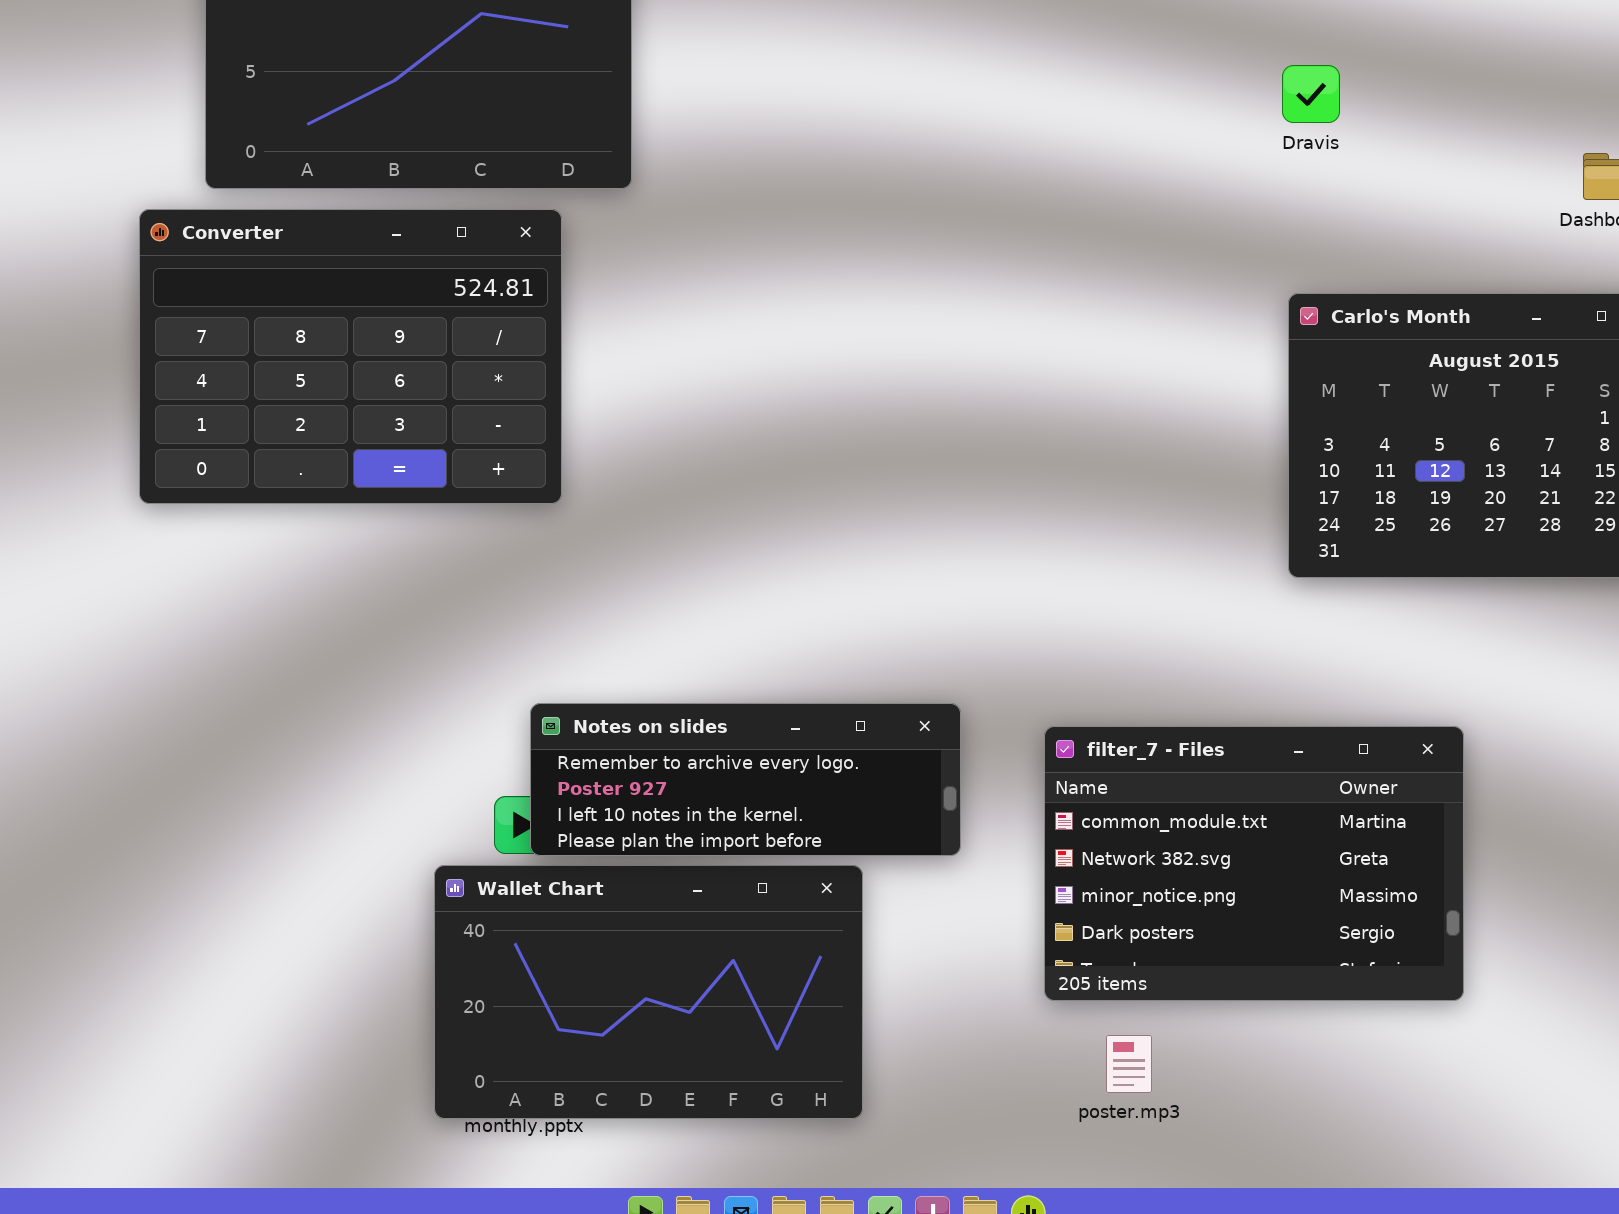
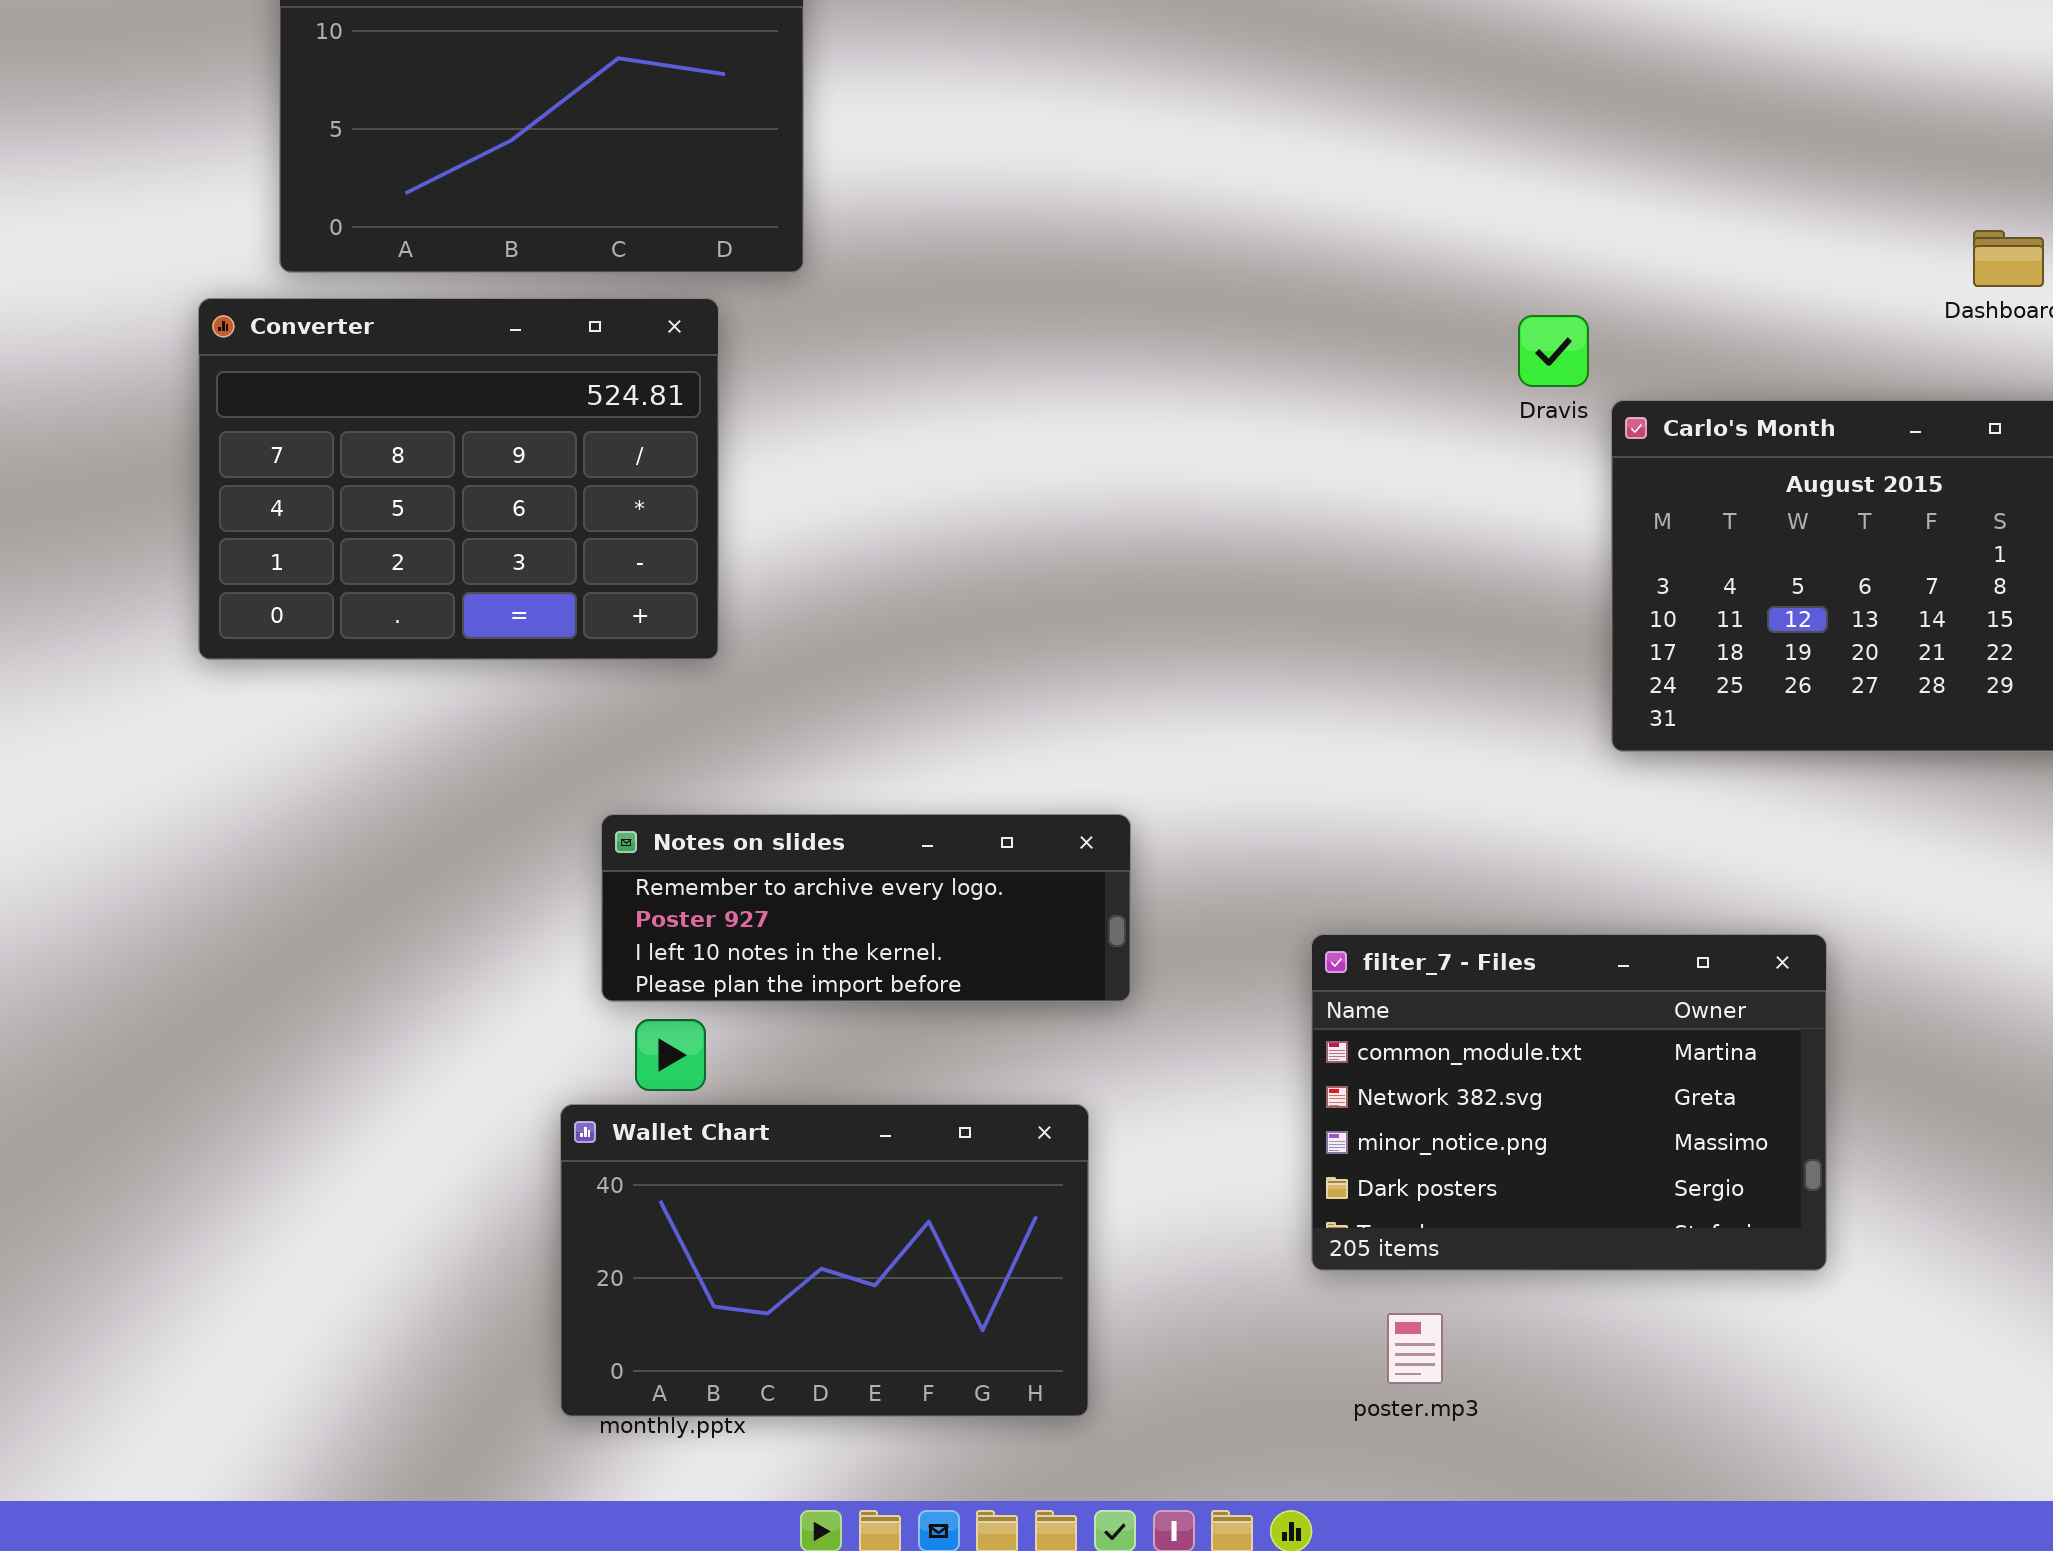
Dravis: [1282,65,1340,123] -> [1518,315,1589,387], moved
Notes on slides: [530,703,961,856] -> [601,814,1131,1002], moved

